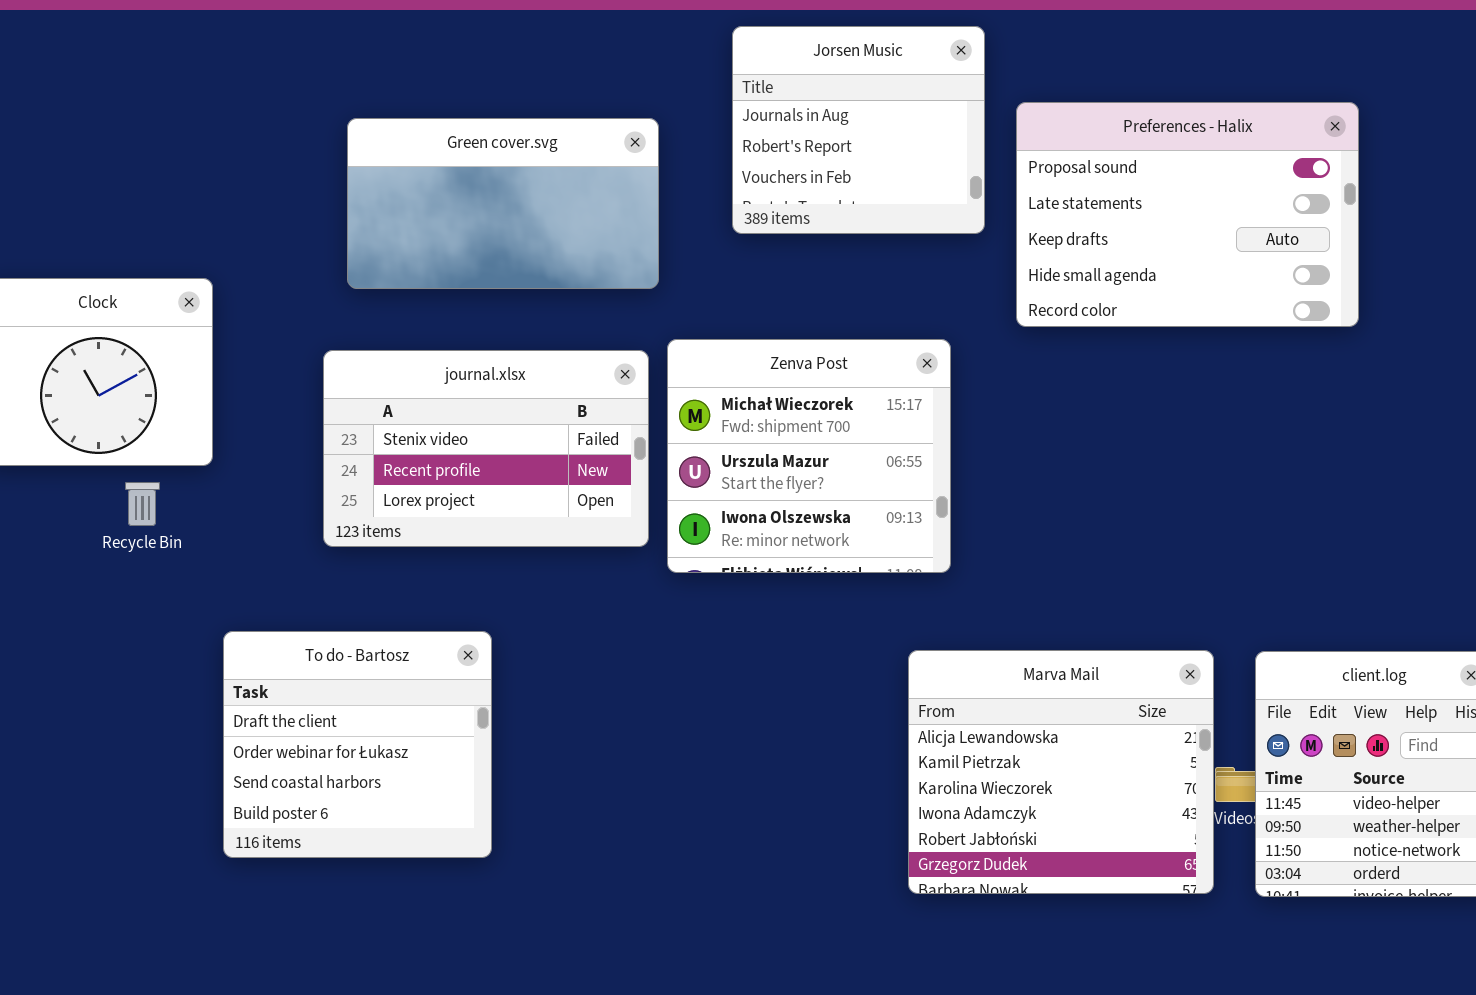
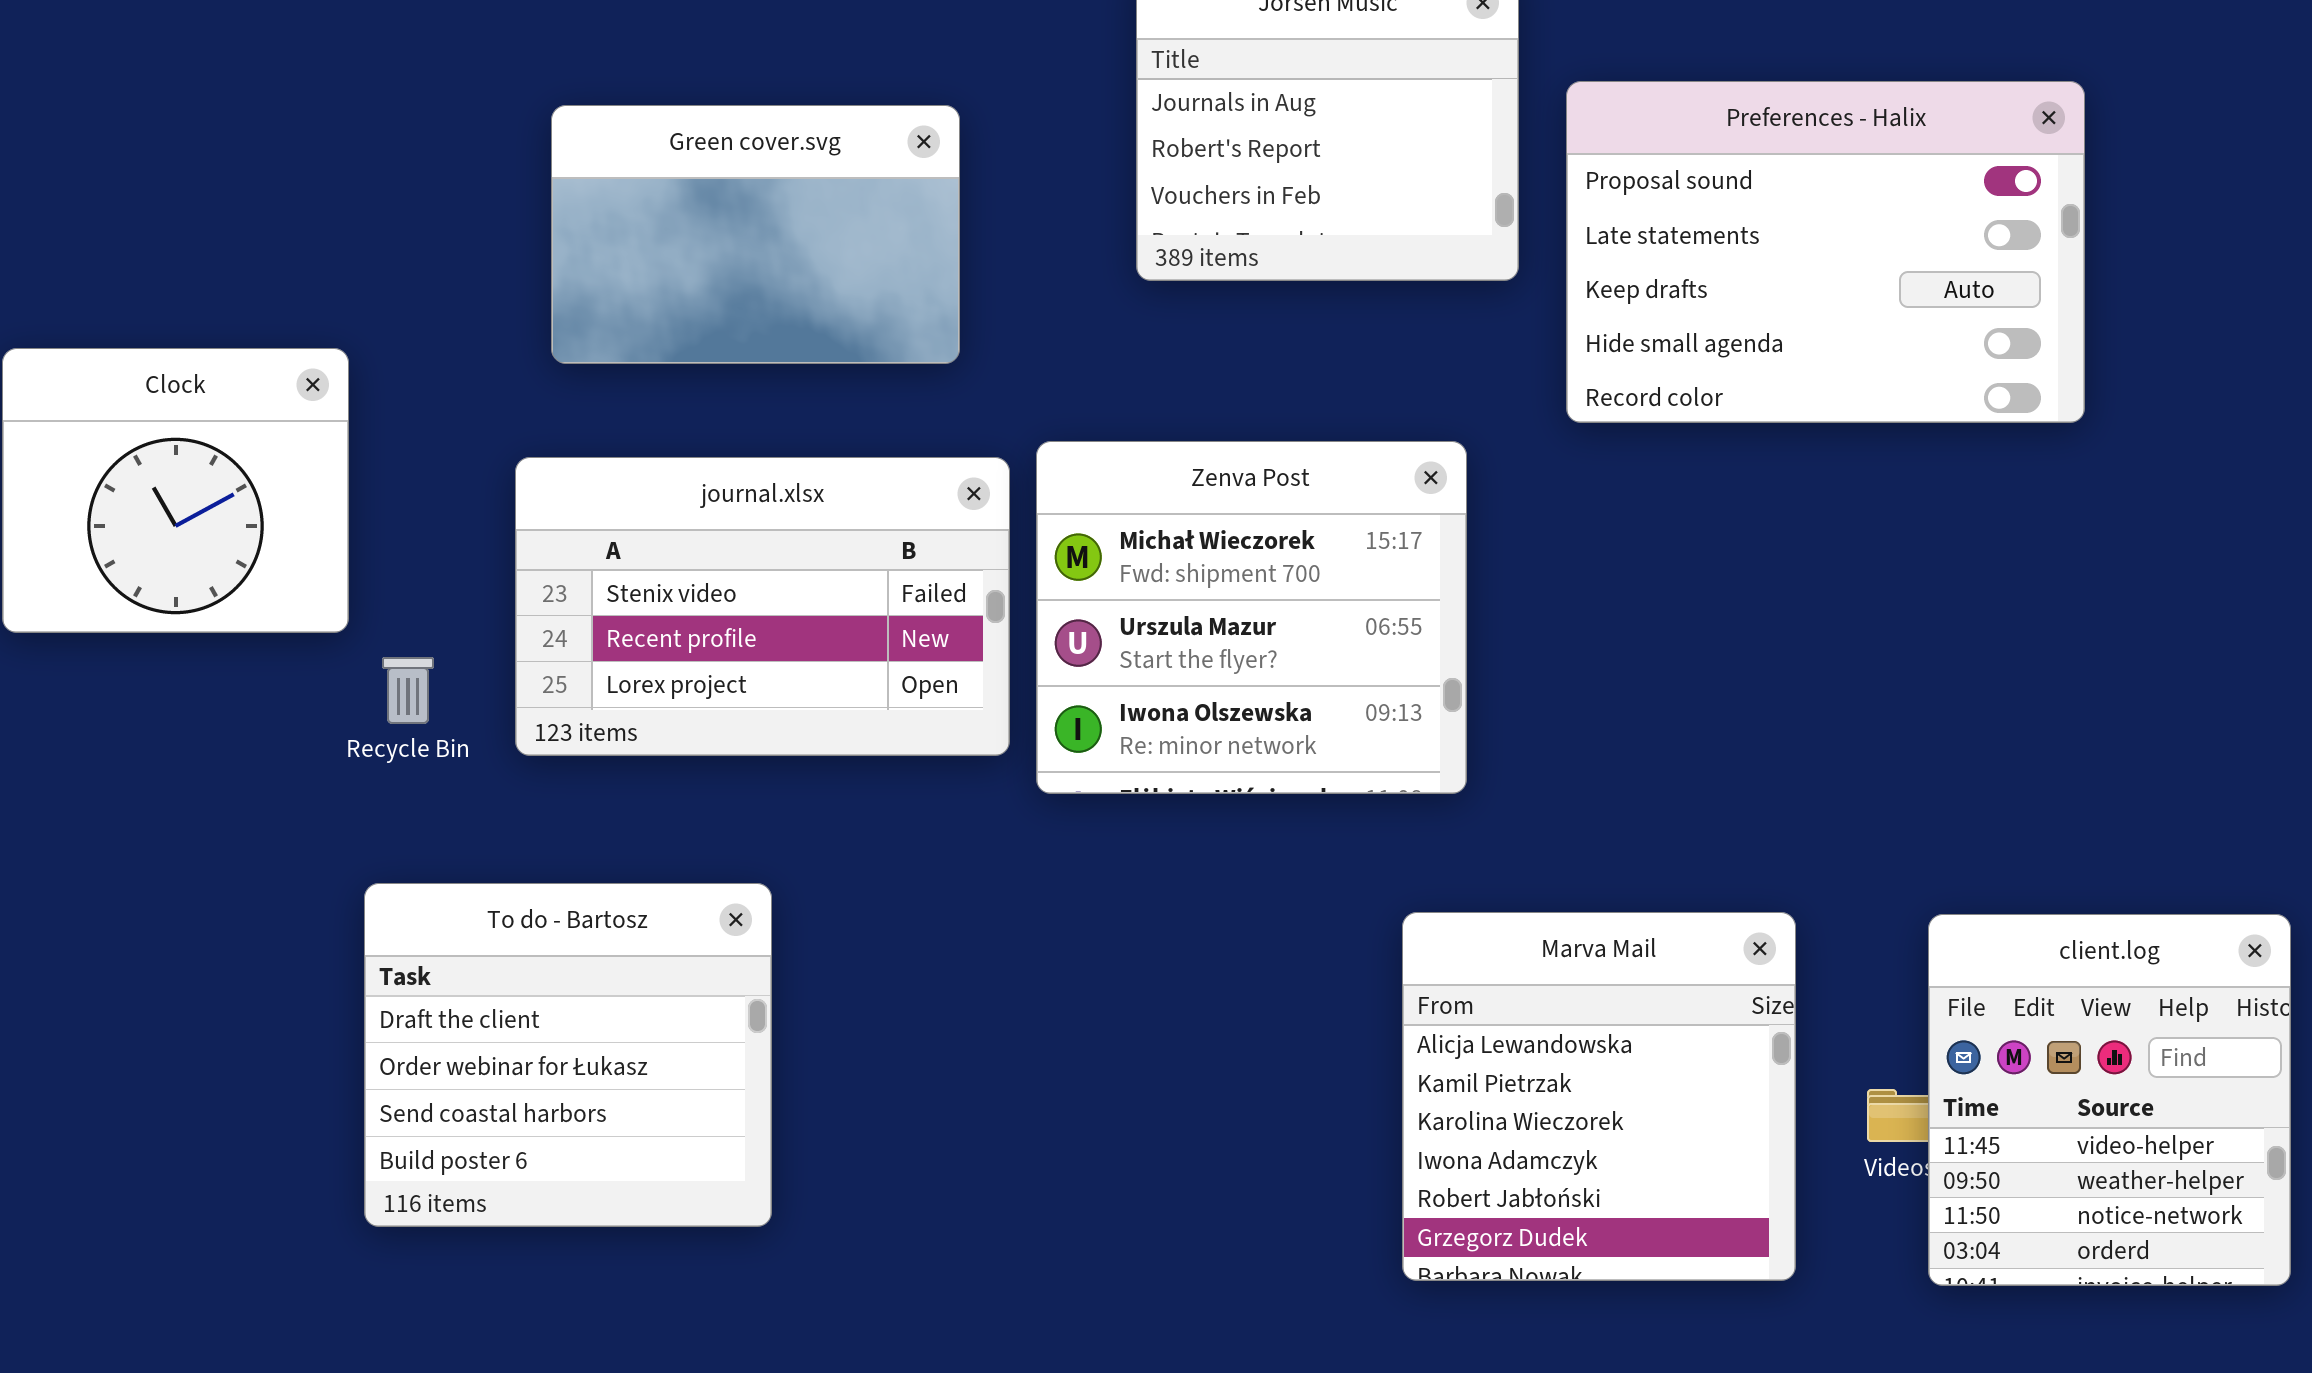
Green cover.svg: [347,118,659,289] -> [551,105,960,364], resized
Recycle Bin: [125,482,160,526] -> [382,657,434,724], moved
Marva Mail: [908,650,1214,894] -> [1402,912,1796,1281], resized

